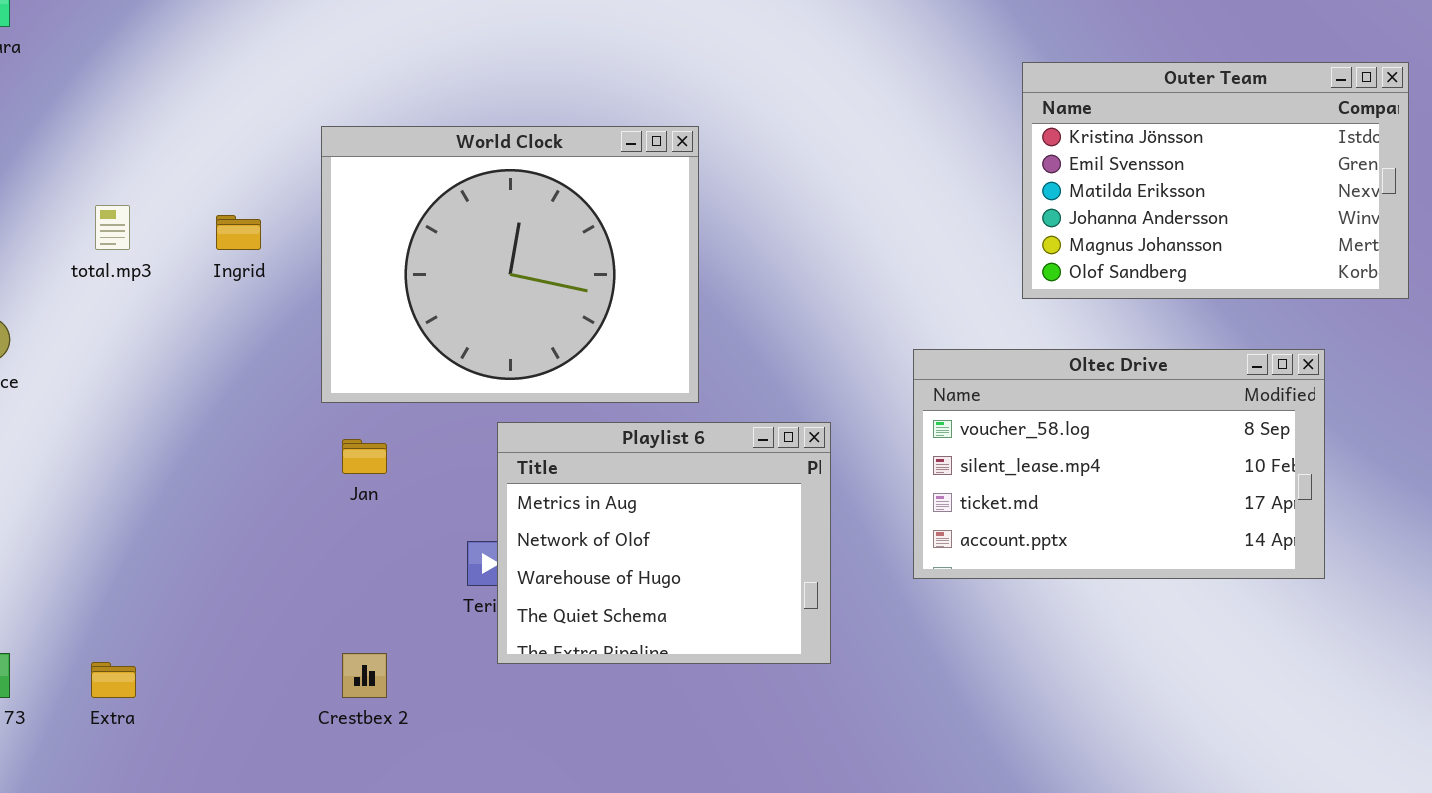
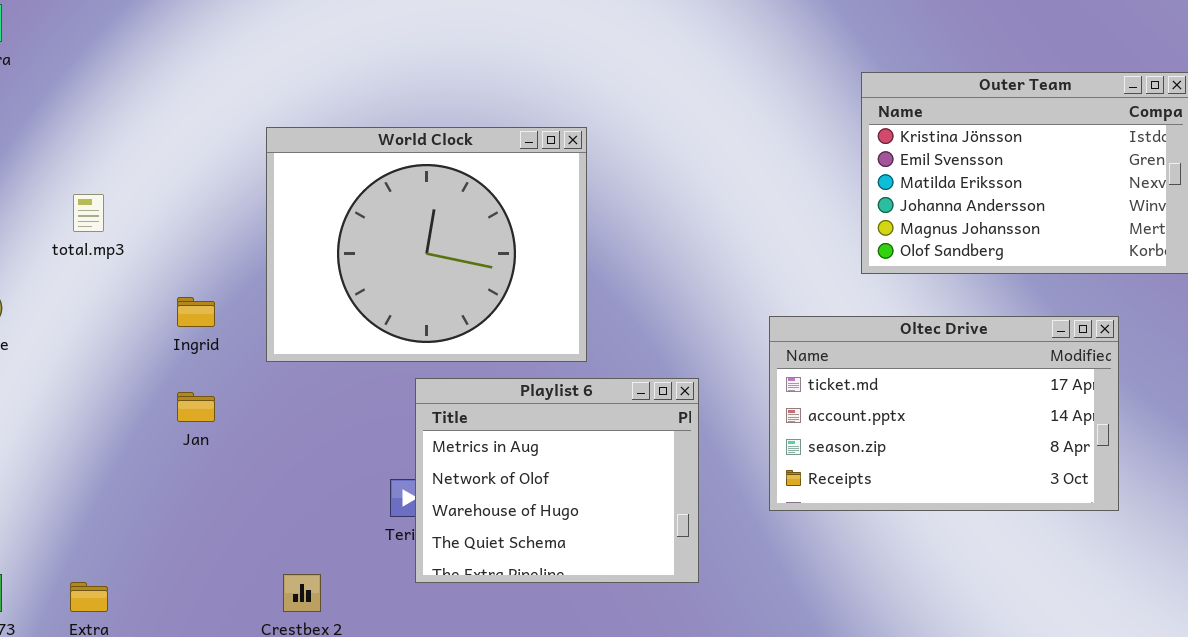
Ingrid: [216,215,261,250] -> [177,297,215,327], moved
Oltec Drive: [913,349,1325,579] -> [769,316,1119,511], scrolled down 2 rows
Jan: [342,439,387,474] -> [177,392,215,422], moved

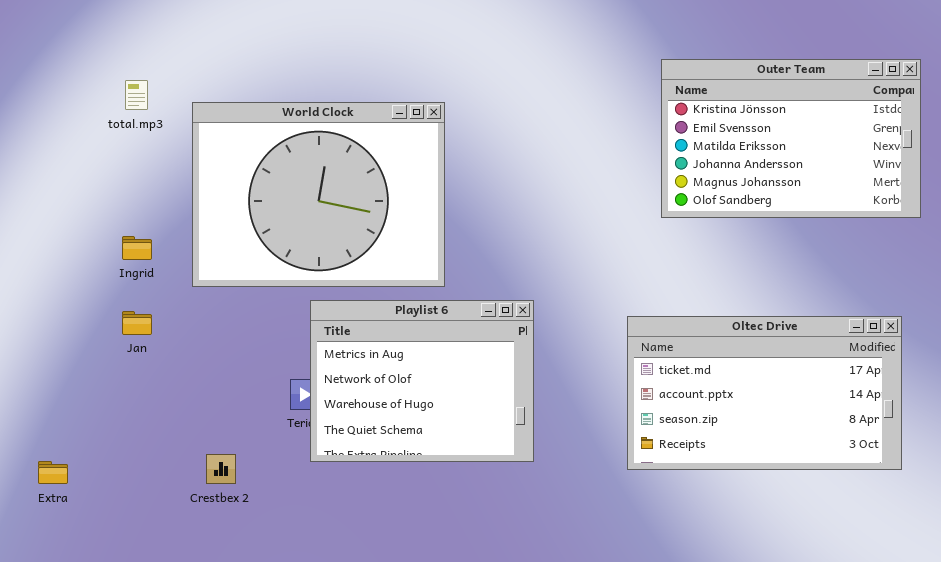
total.mp3: [73,194,104,232] -> [125,80,148,110], moved
Oltec Drive: [769,316,1119,511] -> [627,316,902,470], moved

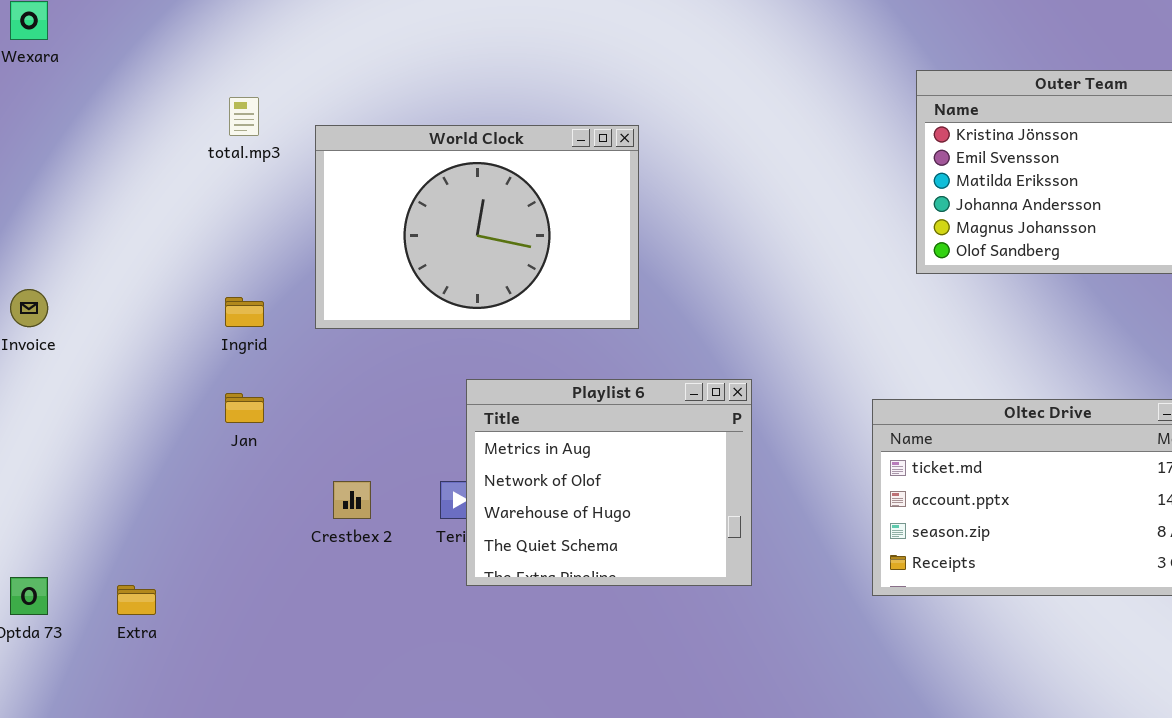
World Clock: [192,102,445,287] -> [315,125,639,329], resized
Crestbex 2: [206,454,236,484] -> [333,481,371,519], moved

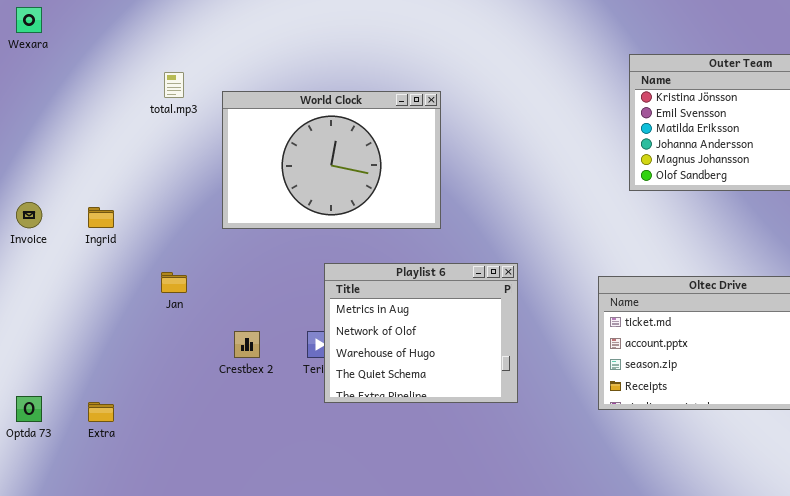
Ingrid: [225,297,264,327] -> [88,207,114,228], moved

